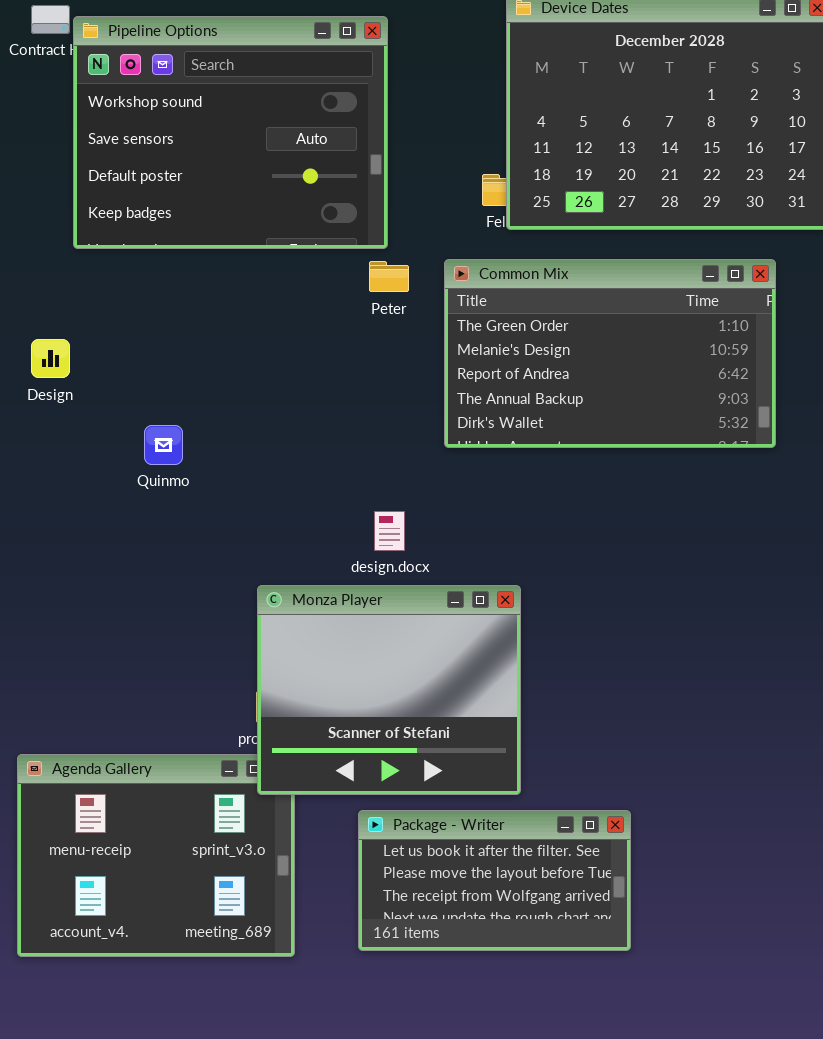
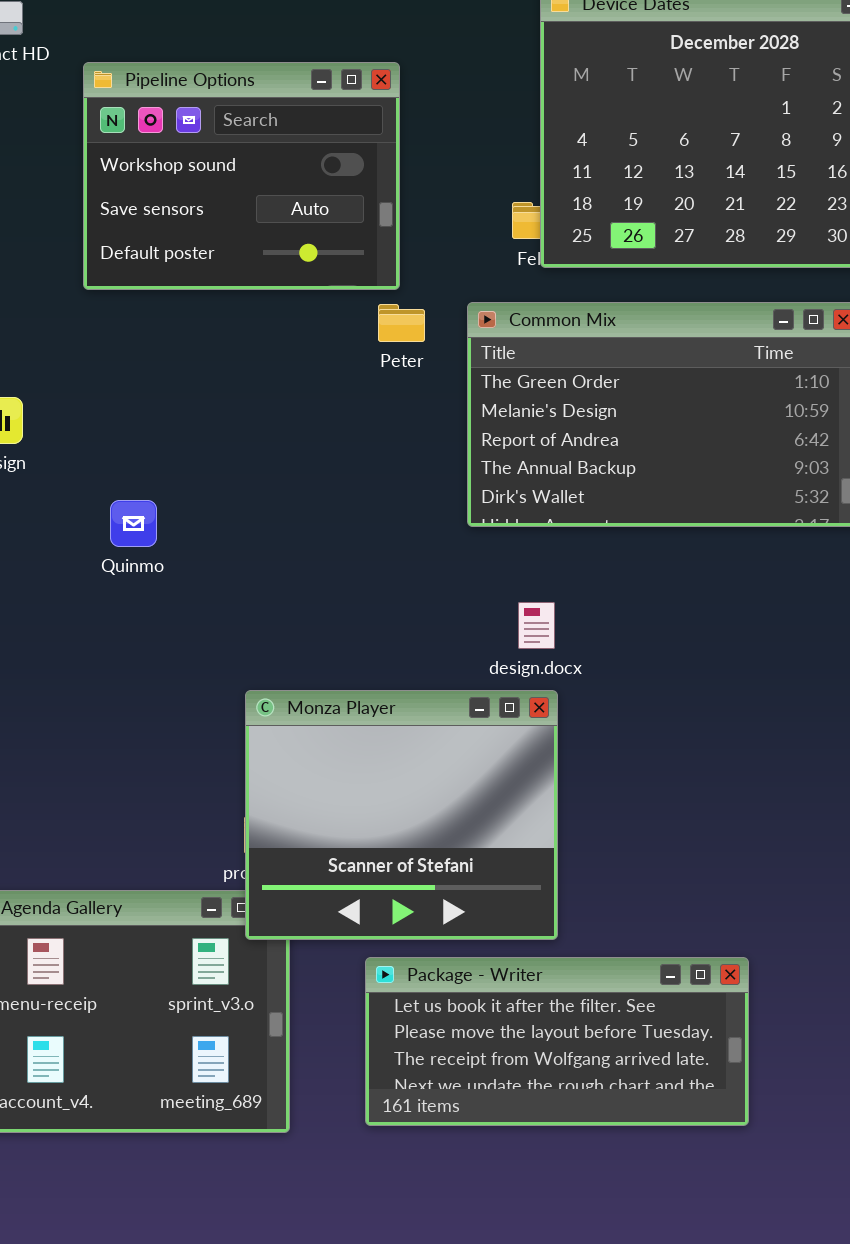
Pipeline Options: [73,16,388,249] -> [83,62,400,290], resized
design.docx: [374,511,405,551] -> [518,602,555,649], moved
Package - Writer: [358,810,631,951] -> [365,957,749,1126], resized

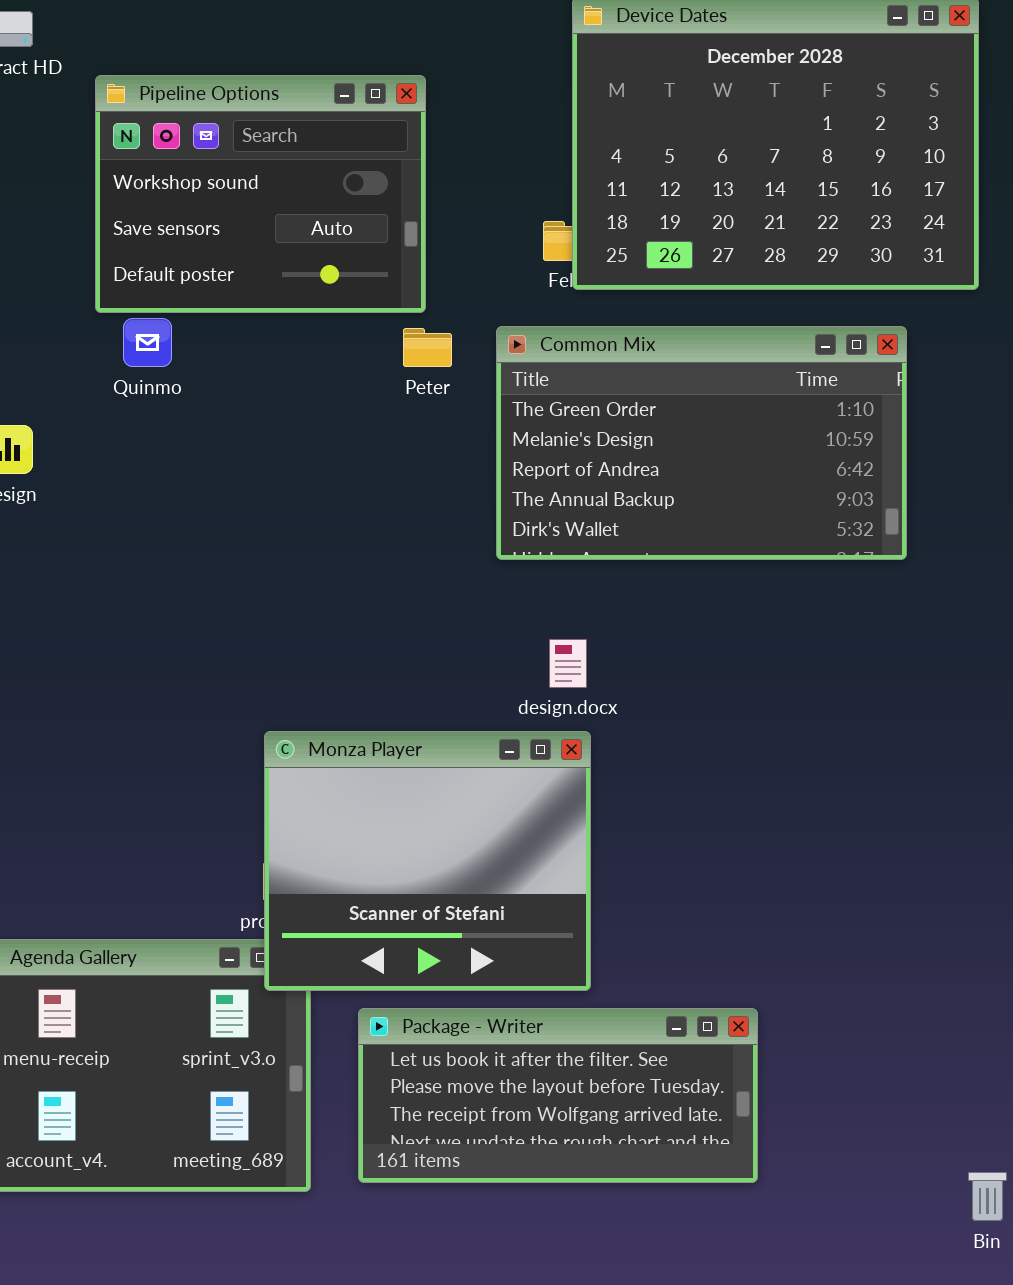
Quinmo: [110,500,157,547] -> [123,318,172,367], moved
Package - Writer: [365,957,749,1126] -> [358,1008,758,1183], moved

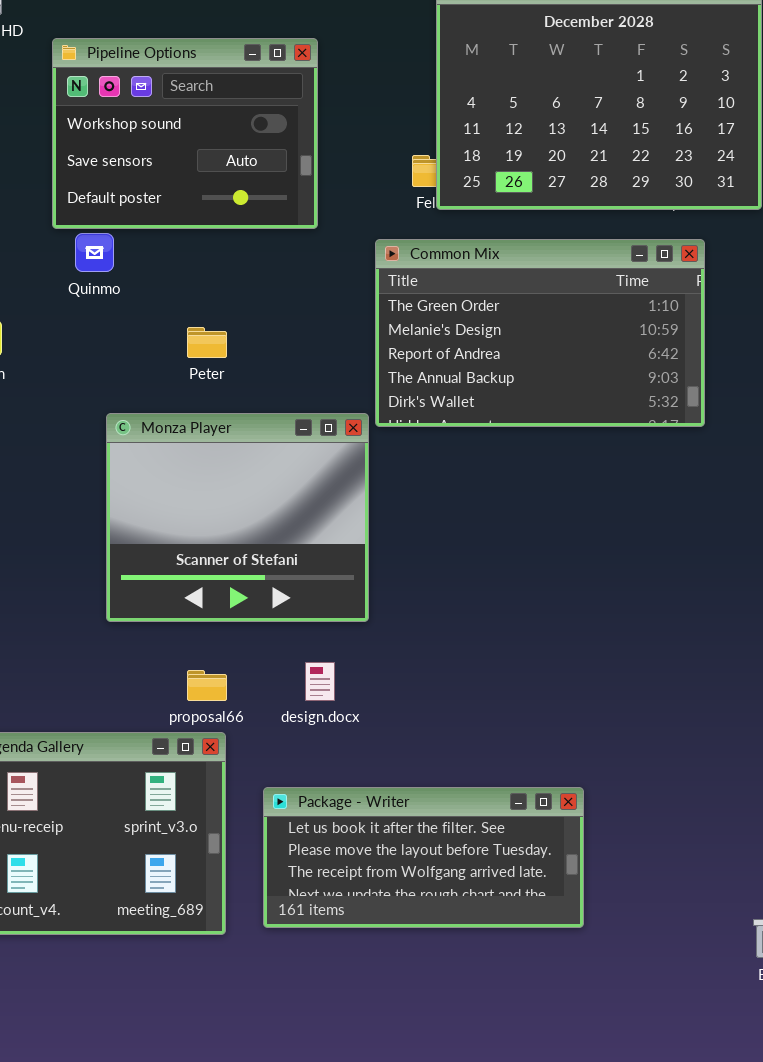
Peter: [403,328,452,367] -> [187,327,227,358], moved
design.docx: [549,639,587,688] -> [305,662,335,701], moved
Monza Player: [264,731,591,991] -> [106,413,369,622], moved

